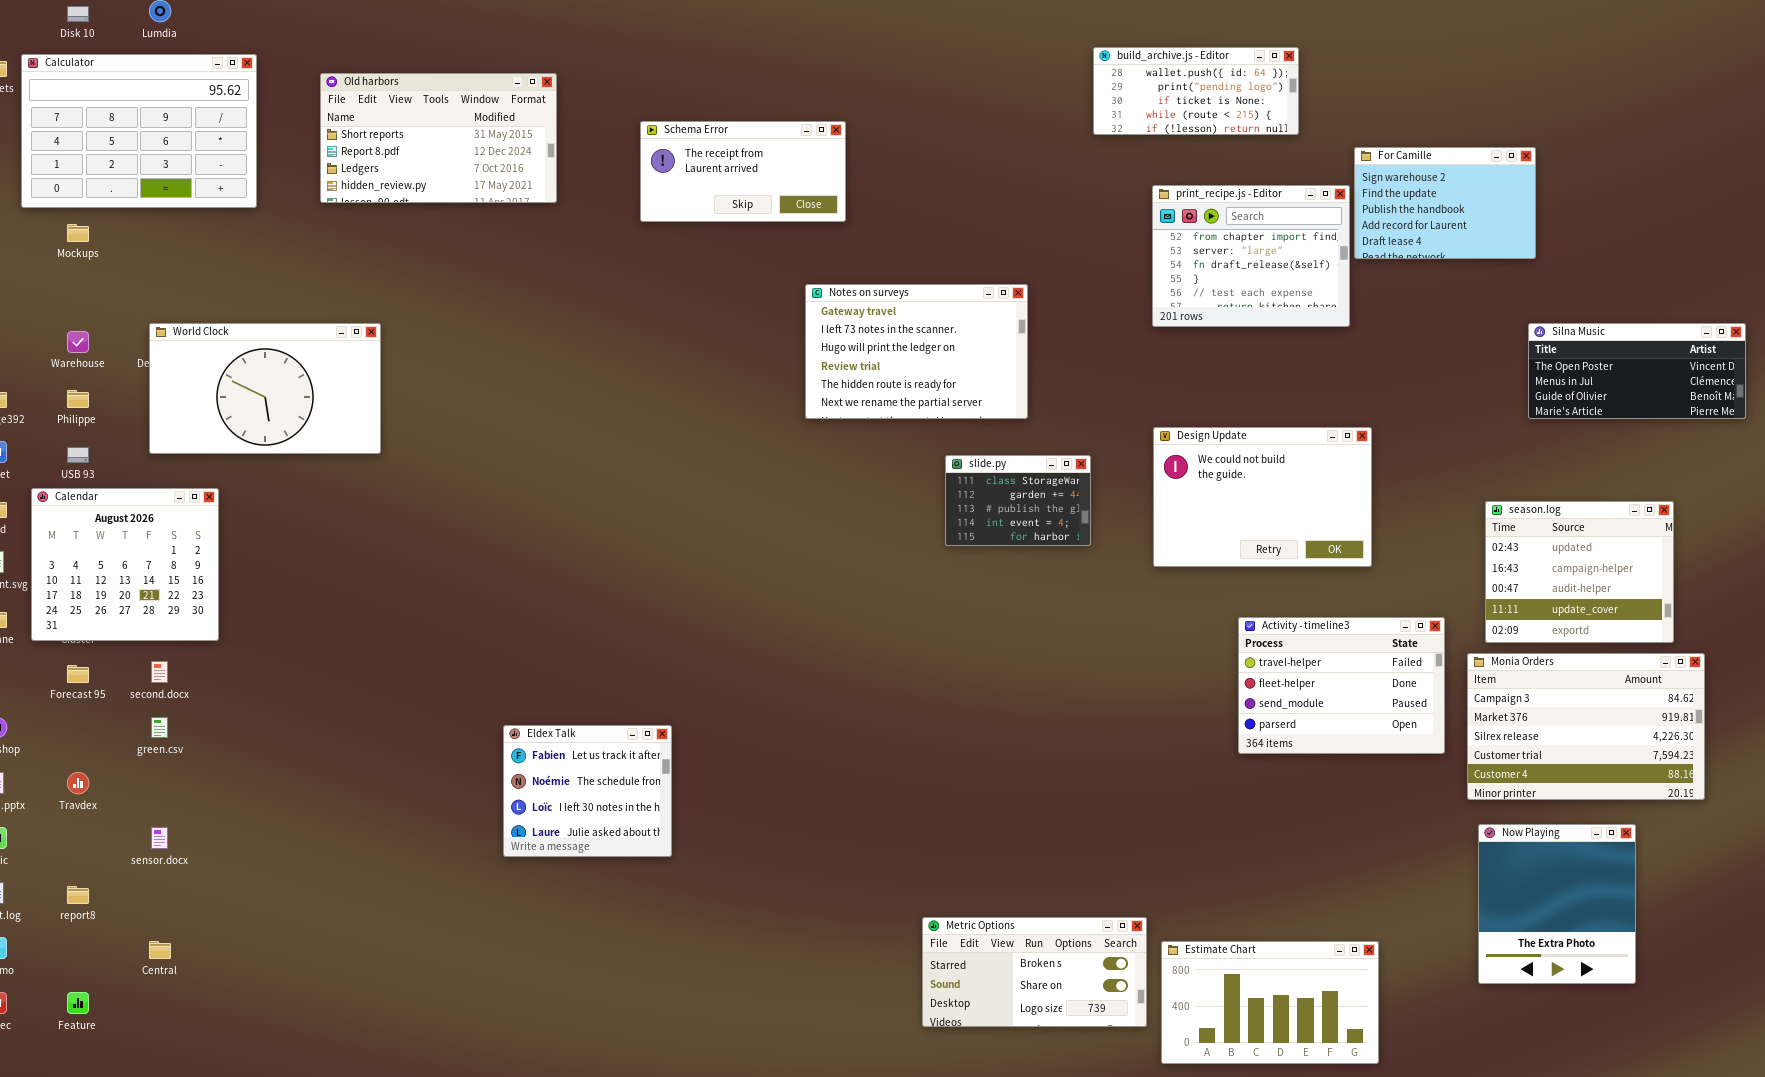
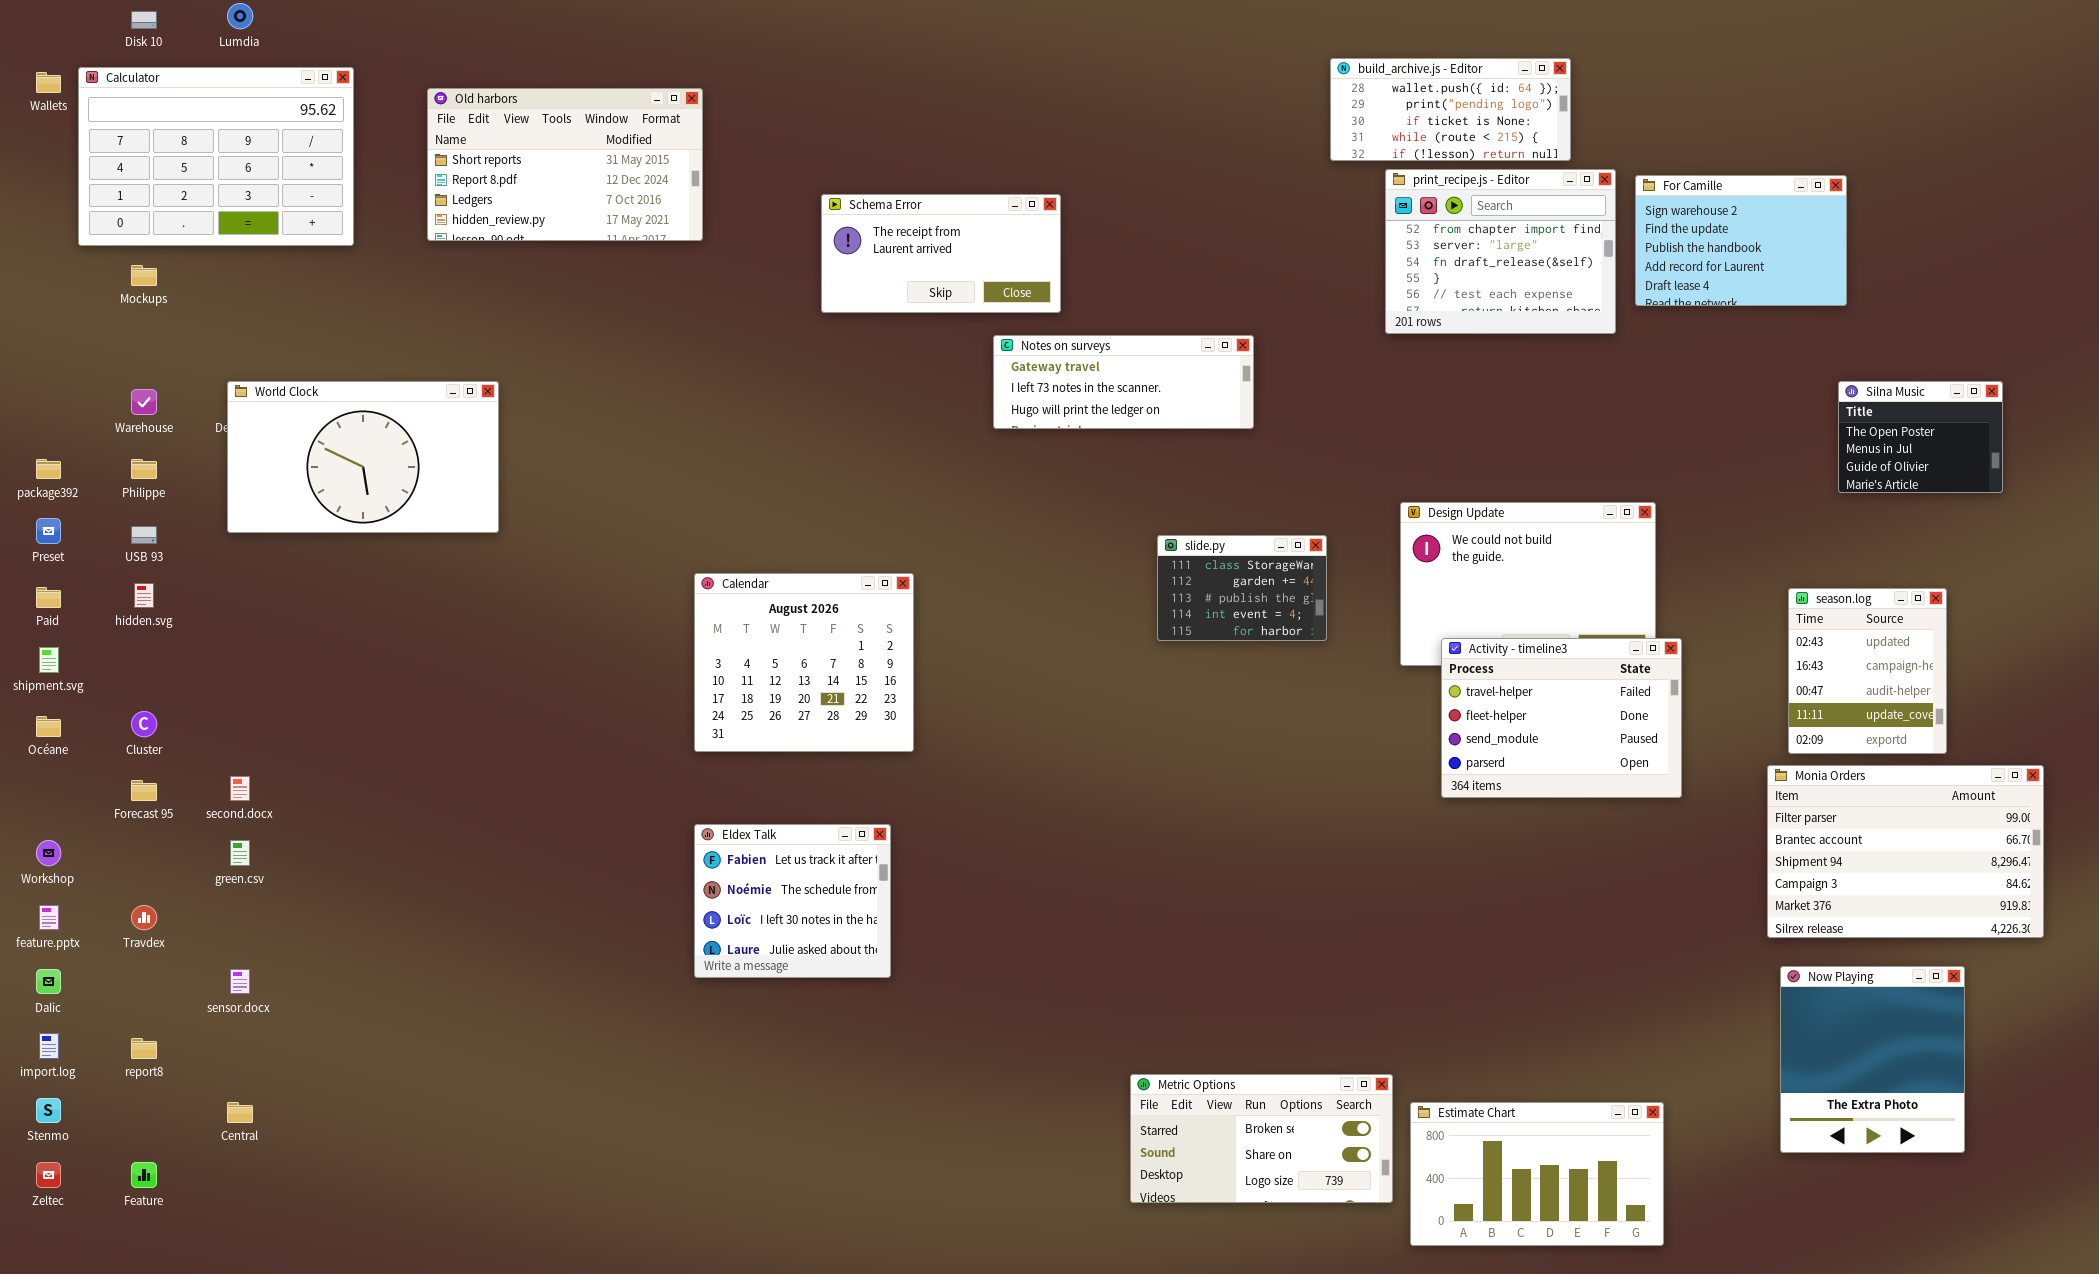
Schema Error: [640,121,846,222] -> [821,194,1061,313], moved
print_recipe.js - Editor: [1152,185,1350,327] -> [1385,169,1616,334], moved
Notes on surveys: [805,284,1028,419] -> [993,335,1254,429], resized
Silna Music: [1528,323,1746,419] -> [1838,381,2003,493], resized
Calendar: [31,488,219,641] -> [694,573,914,752], moved
season.log: [1485,501,1674,643] -> [1788,588,1947,754], resized
Activity - timeline3: [1238,617,1445,754] -> [1441,638,1682,798], moved
Monia Orders: [1467,653,1705,800] -> [1767,765,2044,938], scrolled up 3 rows
Eldex Talk: [503,725,672,857] -> [694,824,891,978], moved

